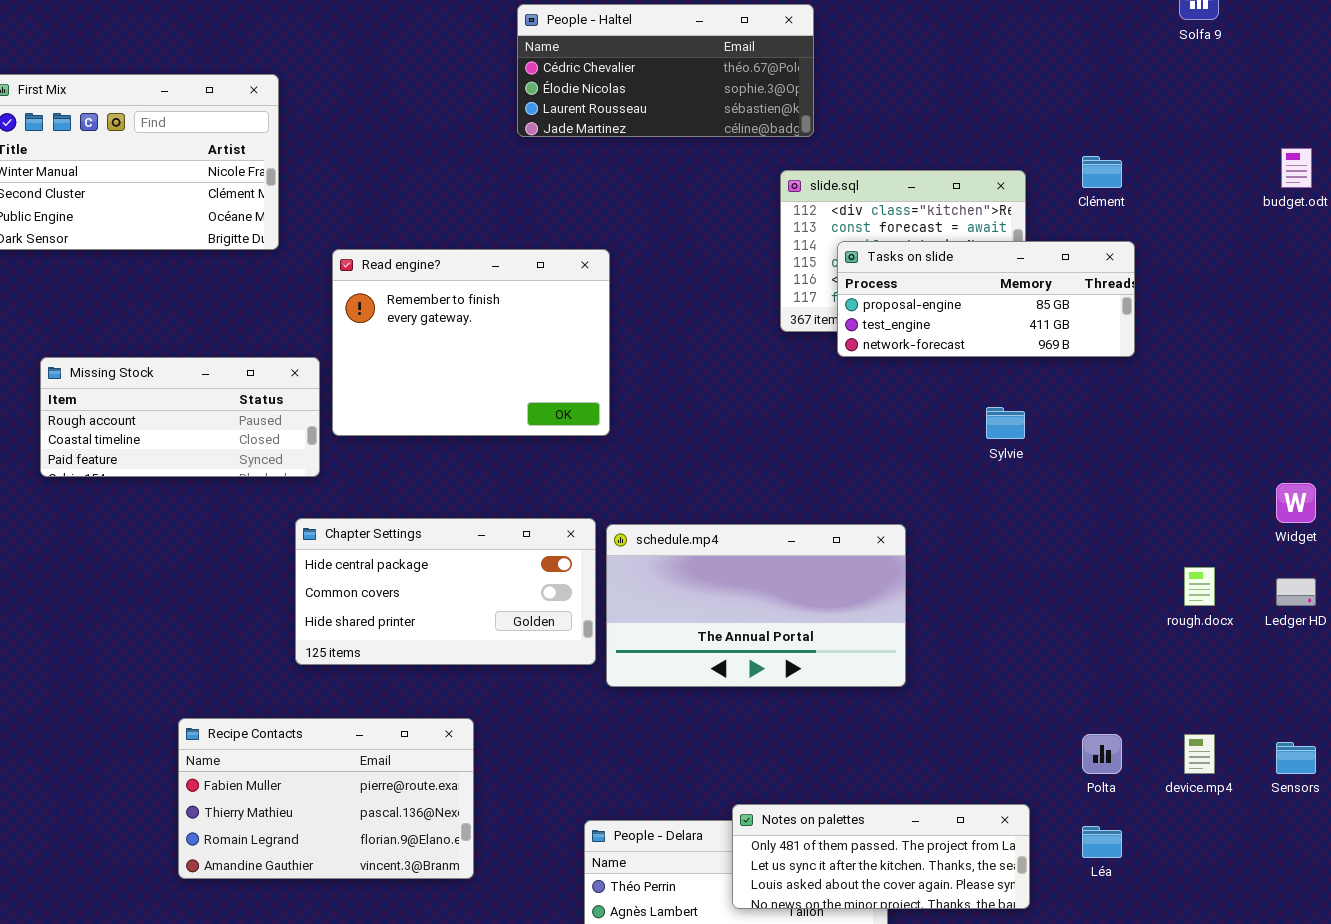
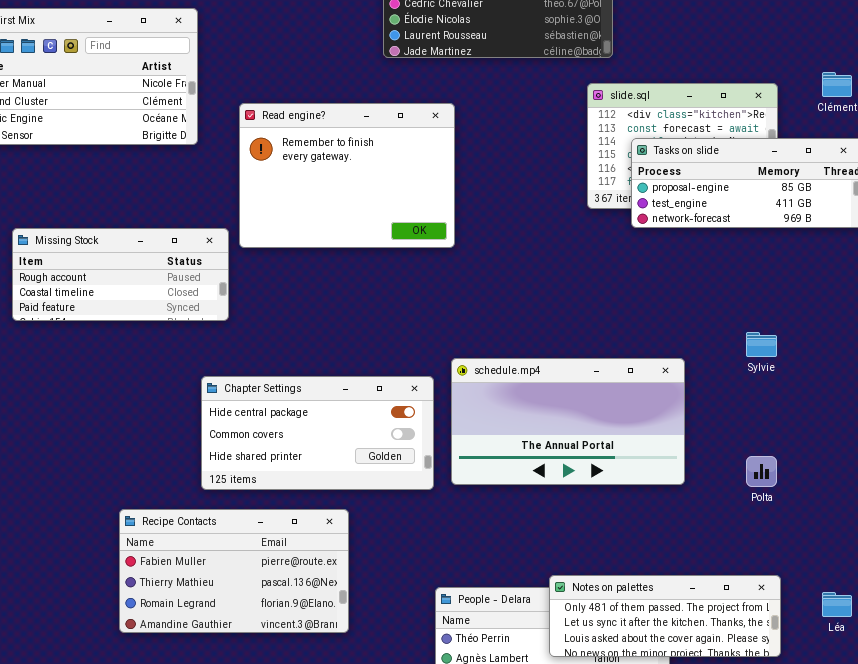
Read engine?: [332,249,610,436] -> [239,103,455,248], moved
Sylvie: [986,407,1025,439] -> [746,332,777,357], moved
Chapter Settings: [295,518,596,665] -> [201,376,434,490], moved
Polta: [1082,734,1122,774] -> [746,456,777,487], moved

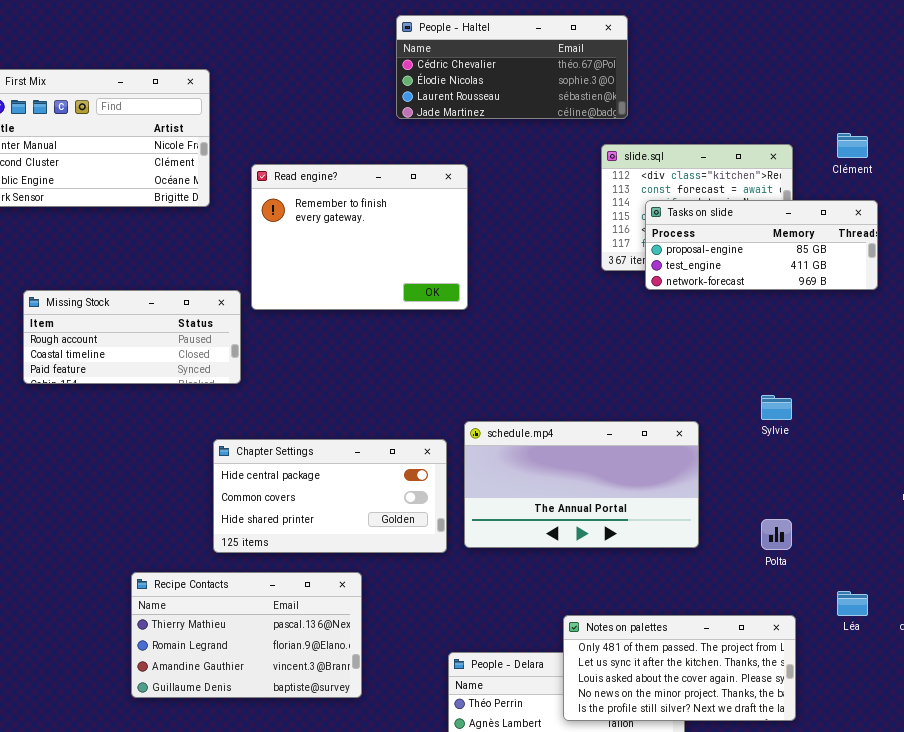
Recipe Contacts: [119,509,349,633] -> [131,572,362,698], scrolled down 1 row
Notes on palettes: [549,575,781,657] -> [563,615,796,721], resized
Léa: [822,592,852,617] -> [837,591,868,616], moved

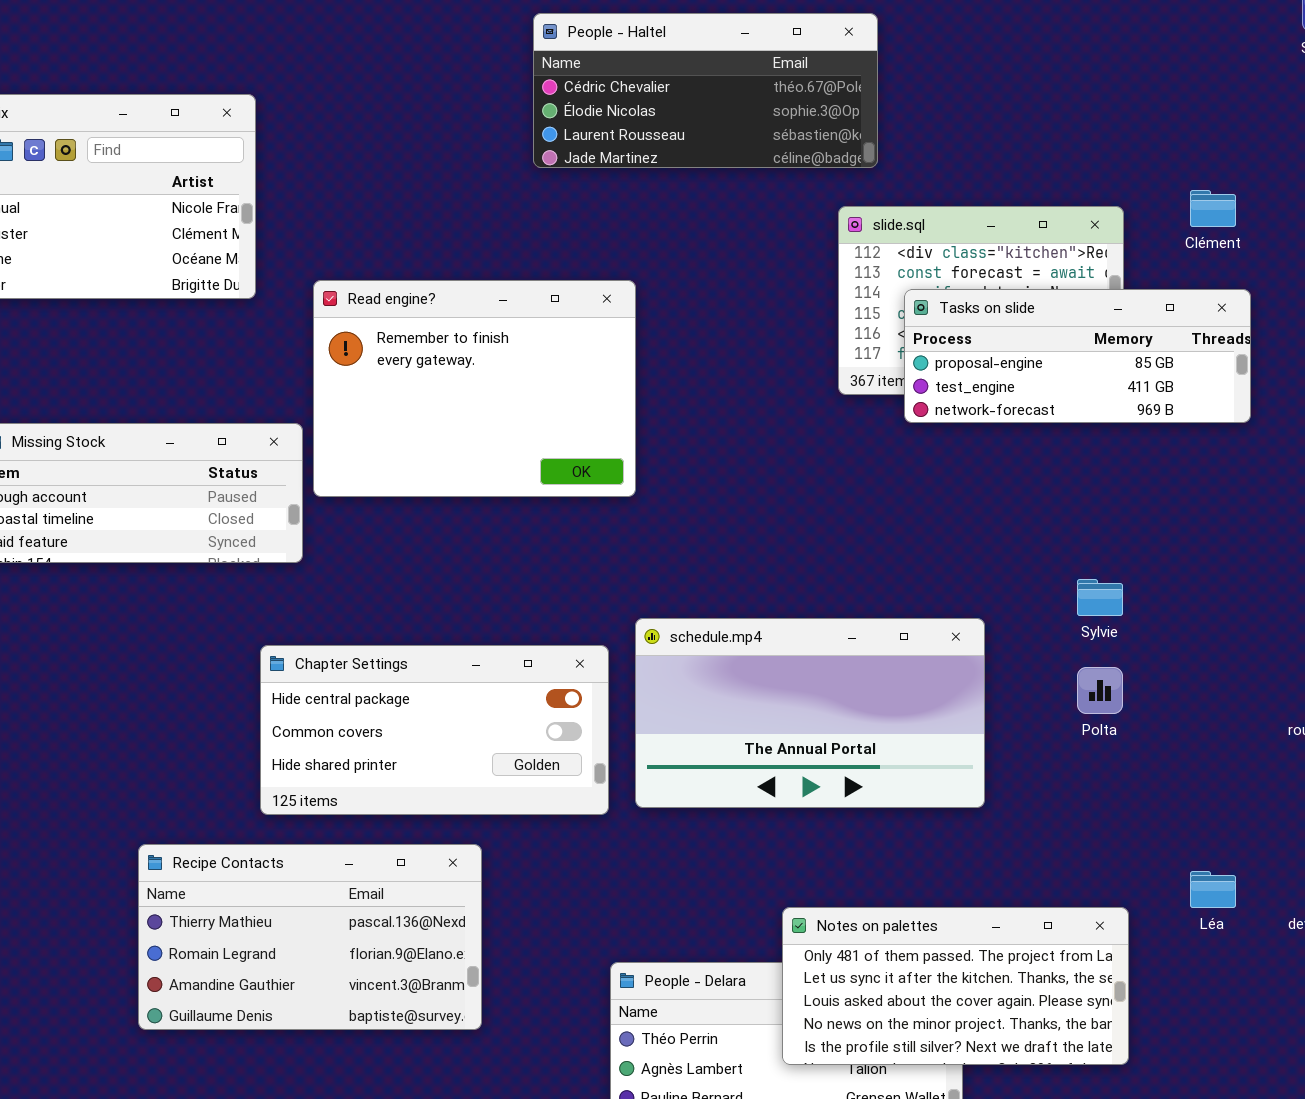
Read engine?: [251,164,468,310] -> [313,280,636,497], moved
Polta: [761,519,792,550] -> [1077,667,1123,714], moved

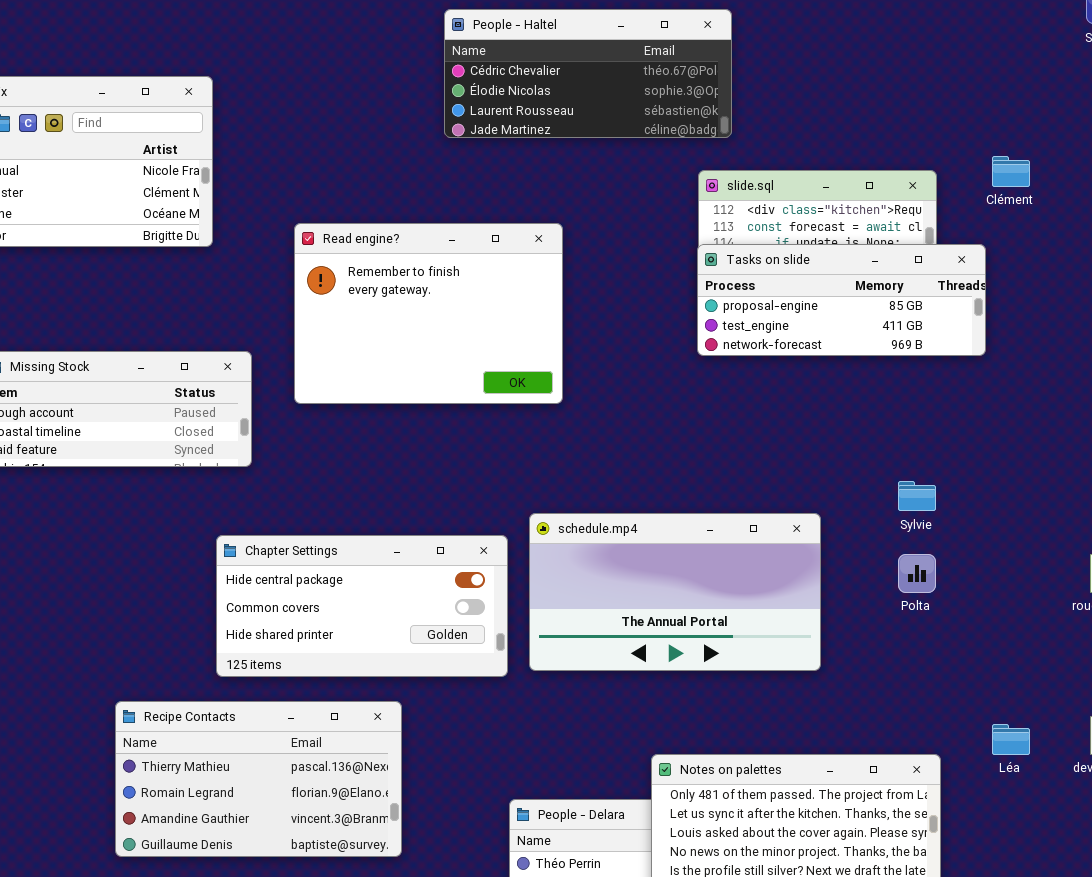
Read engine?: [313,280,636,497] -> [294,223,563,404], moved
Tasks on slide: [904,289,1251,423] -> [697,244,986,356], moved

